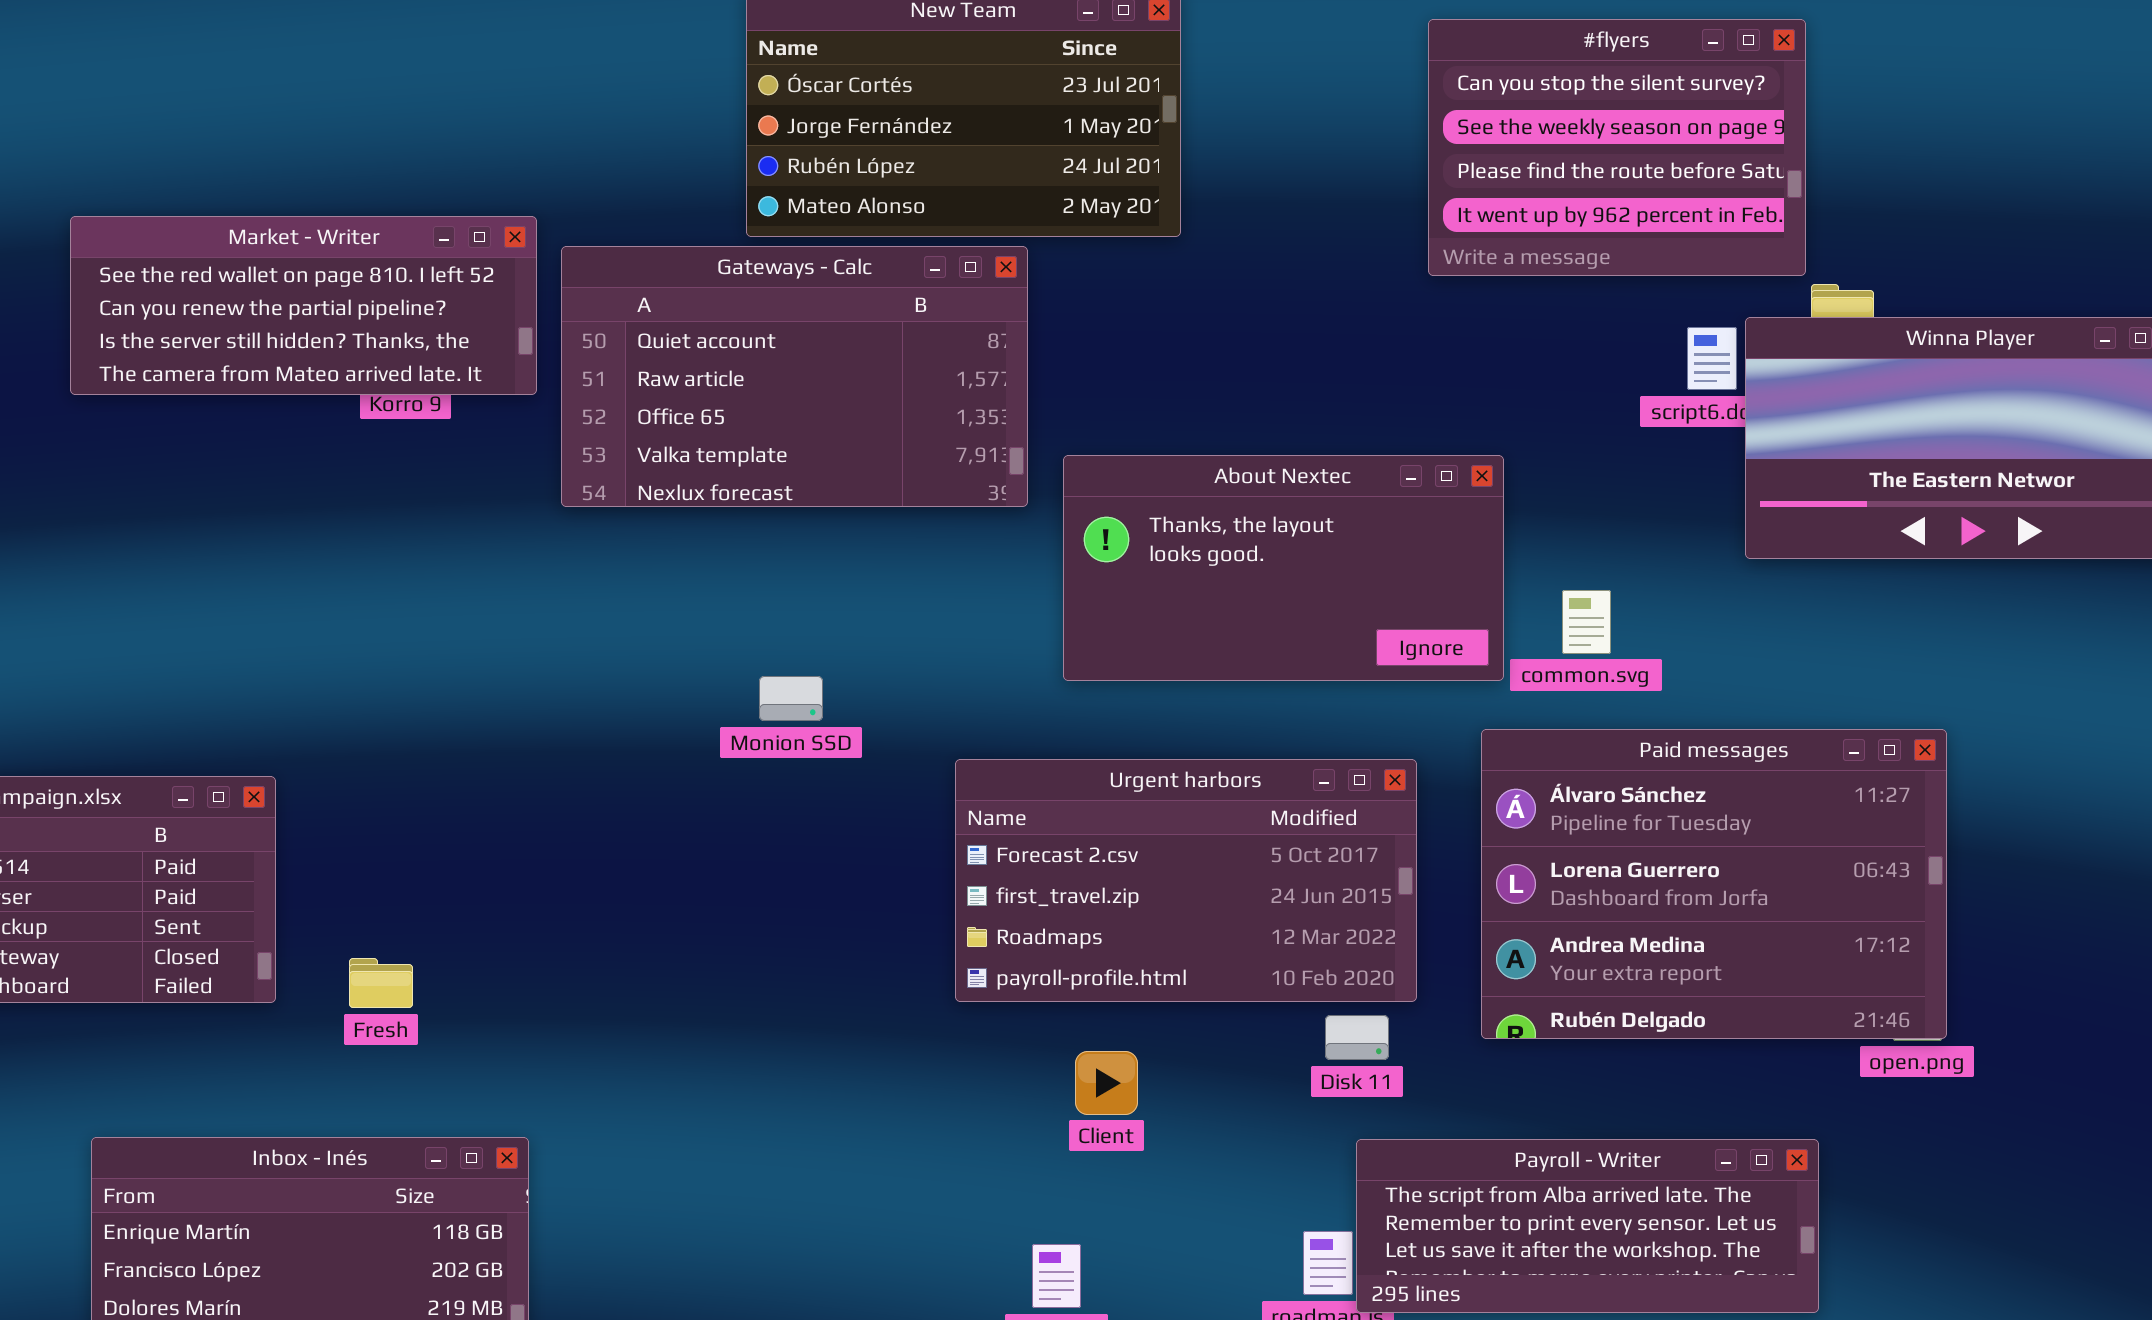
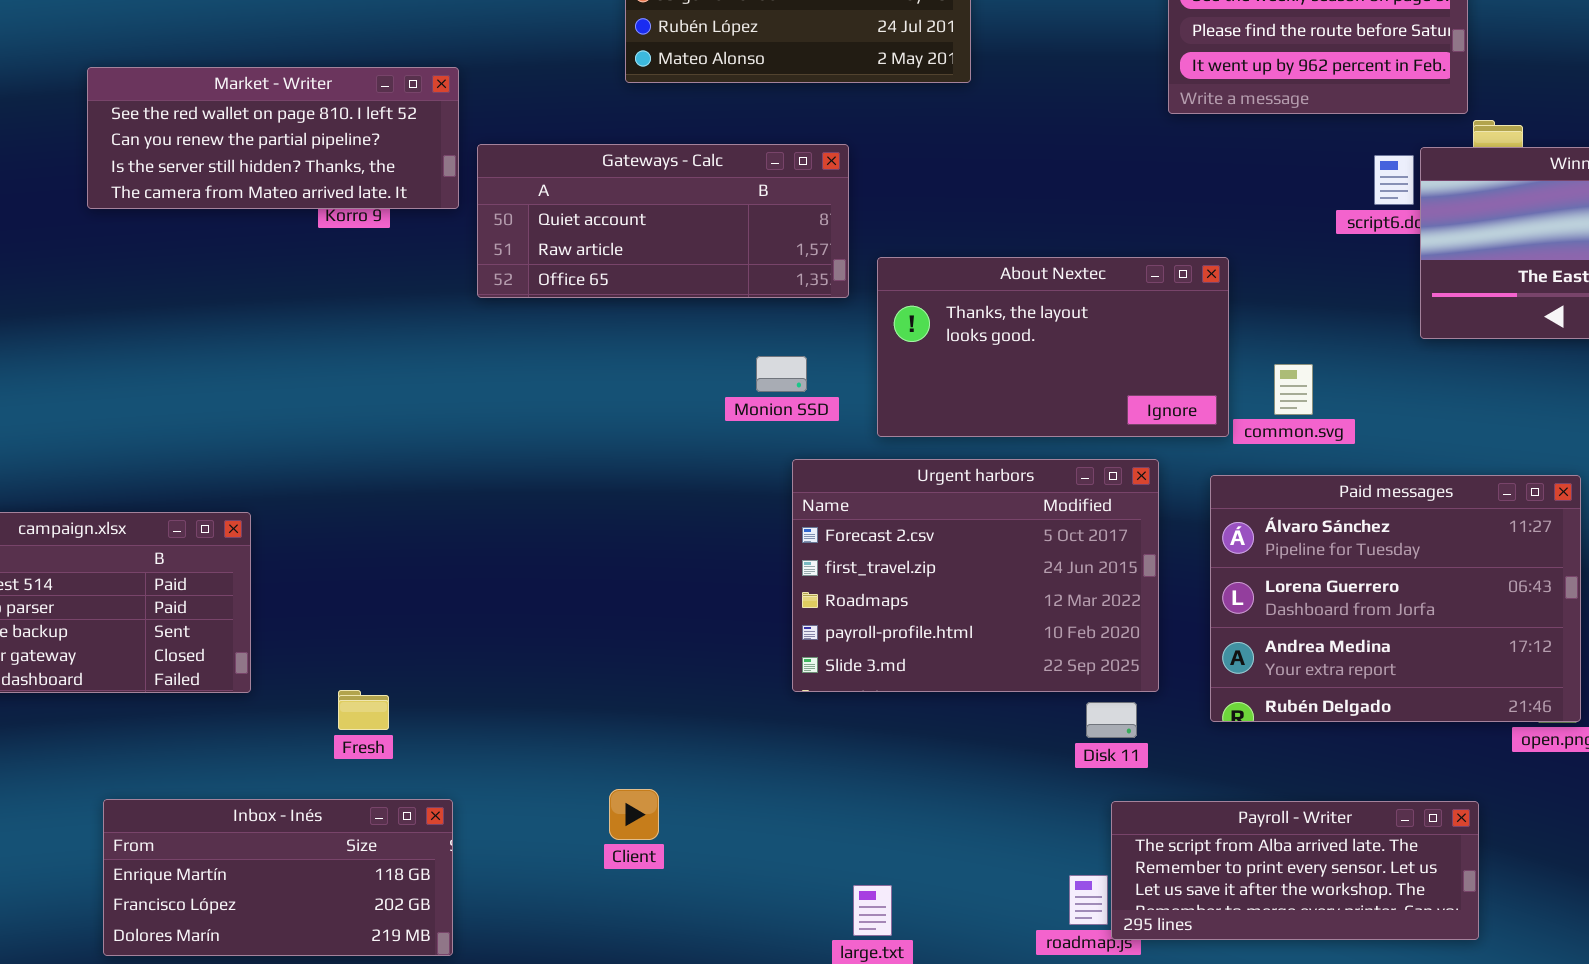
Gateways - Calc: [561,246,1028,507] -> [477,144,849,298], resized
Monion SSD: [759,676,823,721] -> [756,356,807,392], moved
Urgent harbors: [955,759,1417,1002] -> [792,459,1159,692], resized
Fresh: [349,958,413,1008] -> [338,690,389,730], moved
Client: [1075,1051,1138,1115] -> [609,789,659,840], moved

